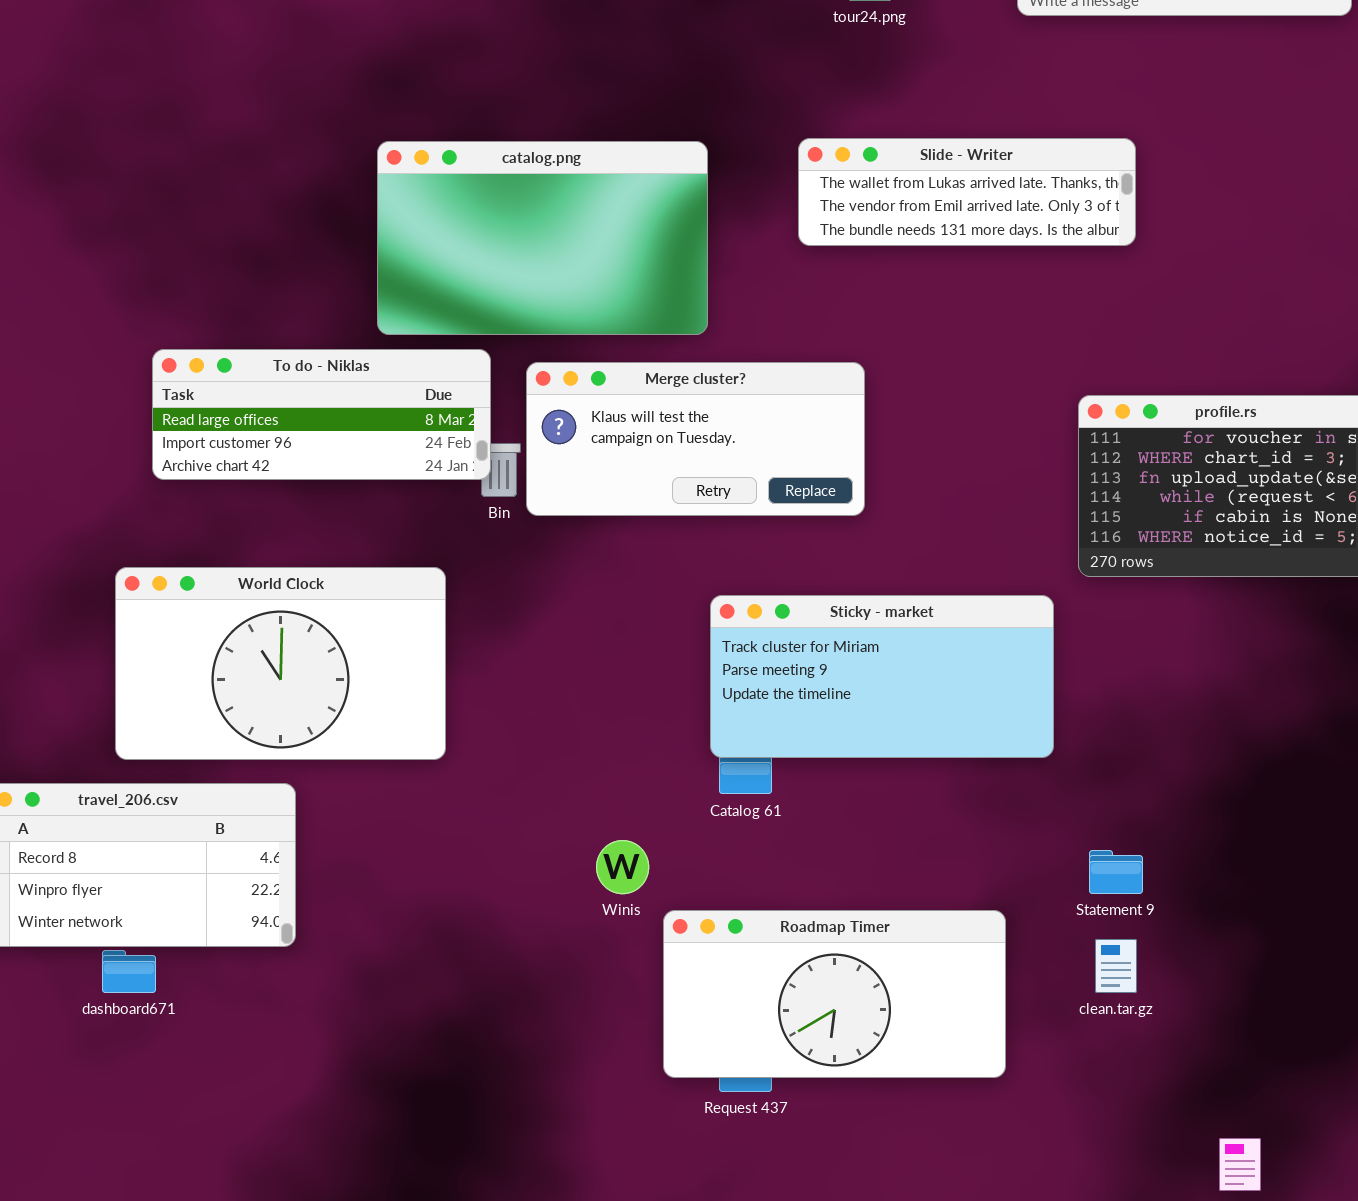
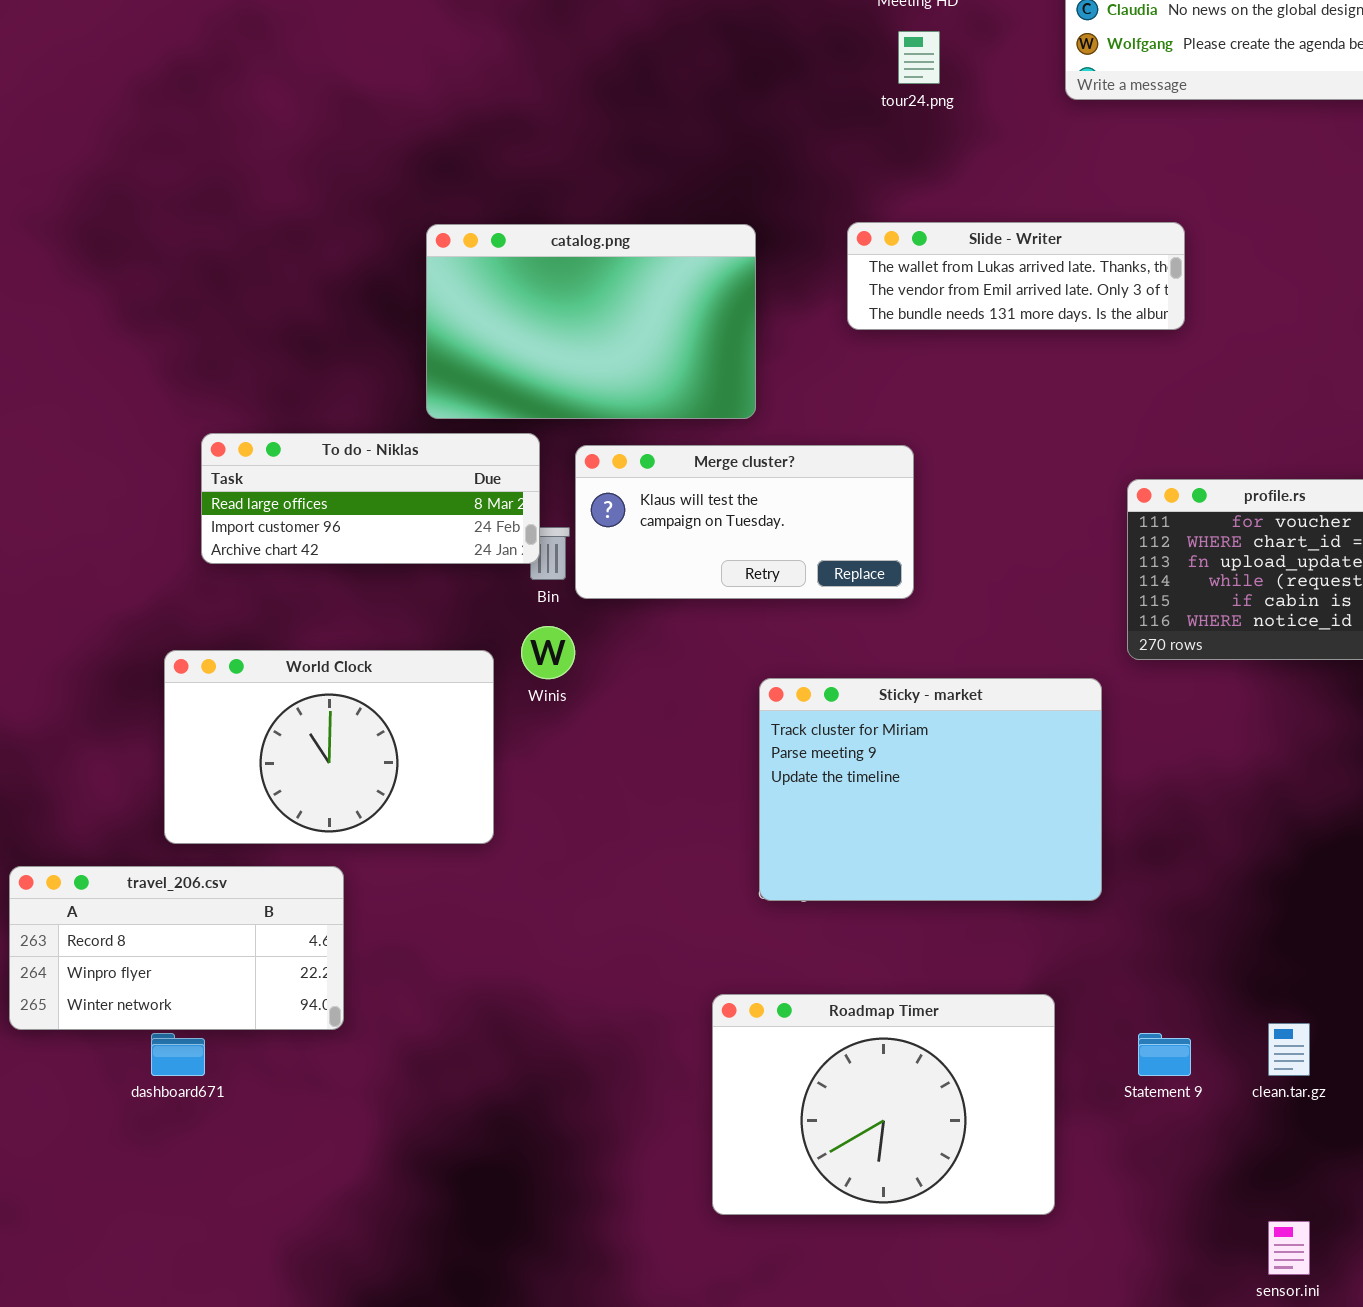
Sticky - market: [710,595,1054,758] -> [759,678,1102,901], resized
Winis: [596,840,649,894] -> [521,626,575,679], moved
Statement 9: [1089,850,1143,894] -> [1138,1033,1191,1076], moved
Roadmap Timer: [663,910,1006,1078] -> [712,994,1055,1215], resized
clean.tar.gz: [1095,939,1137,993] -> [1268,1023,1310,1076], moved

